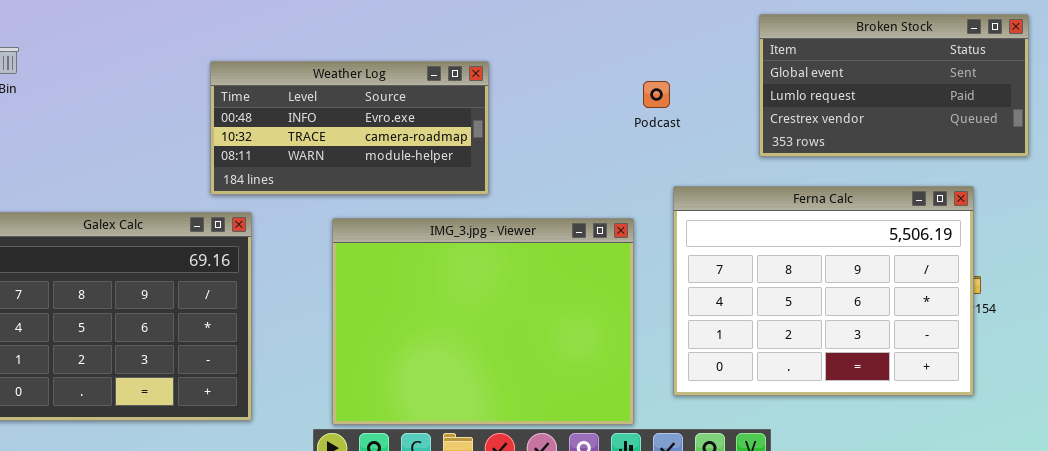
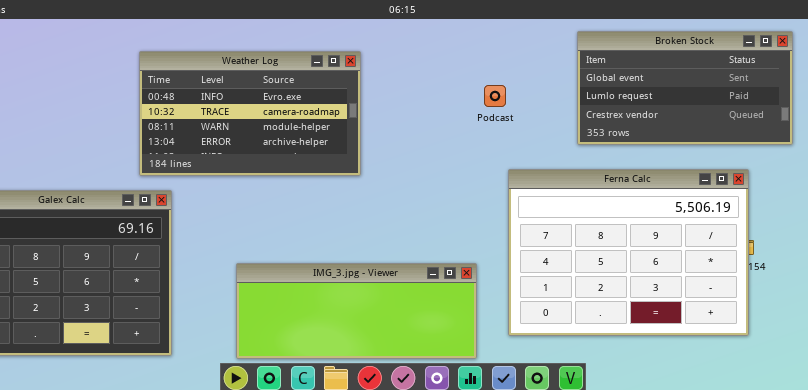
Weather Log: [210,61,489,195] -> [139,51,361,176], resized
IMG_3.jpg - Viewer: [332,218,634,425] -> [236,263,477,359], resized

